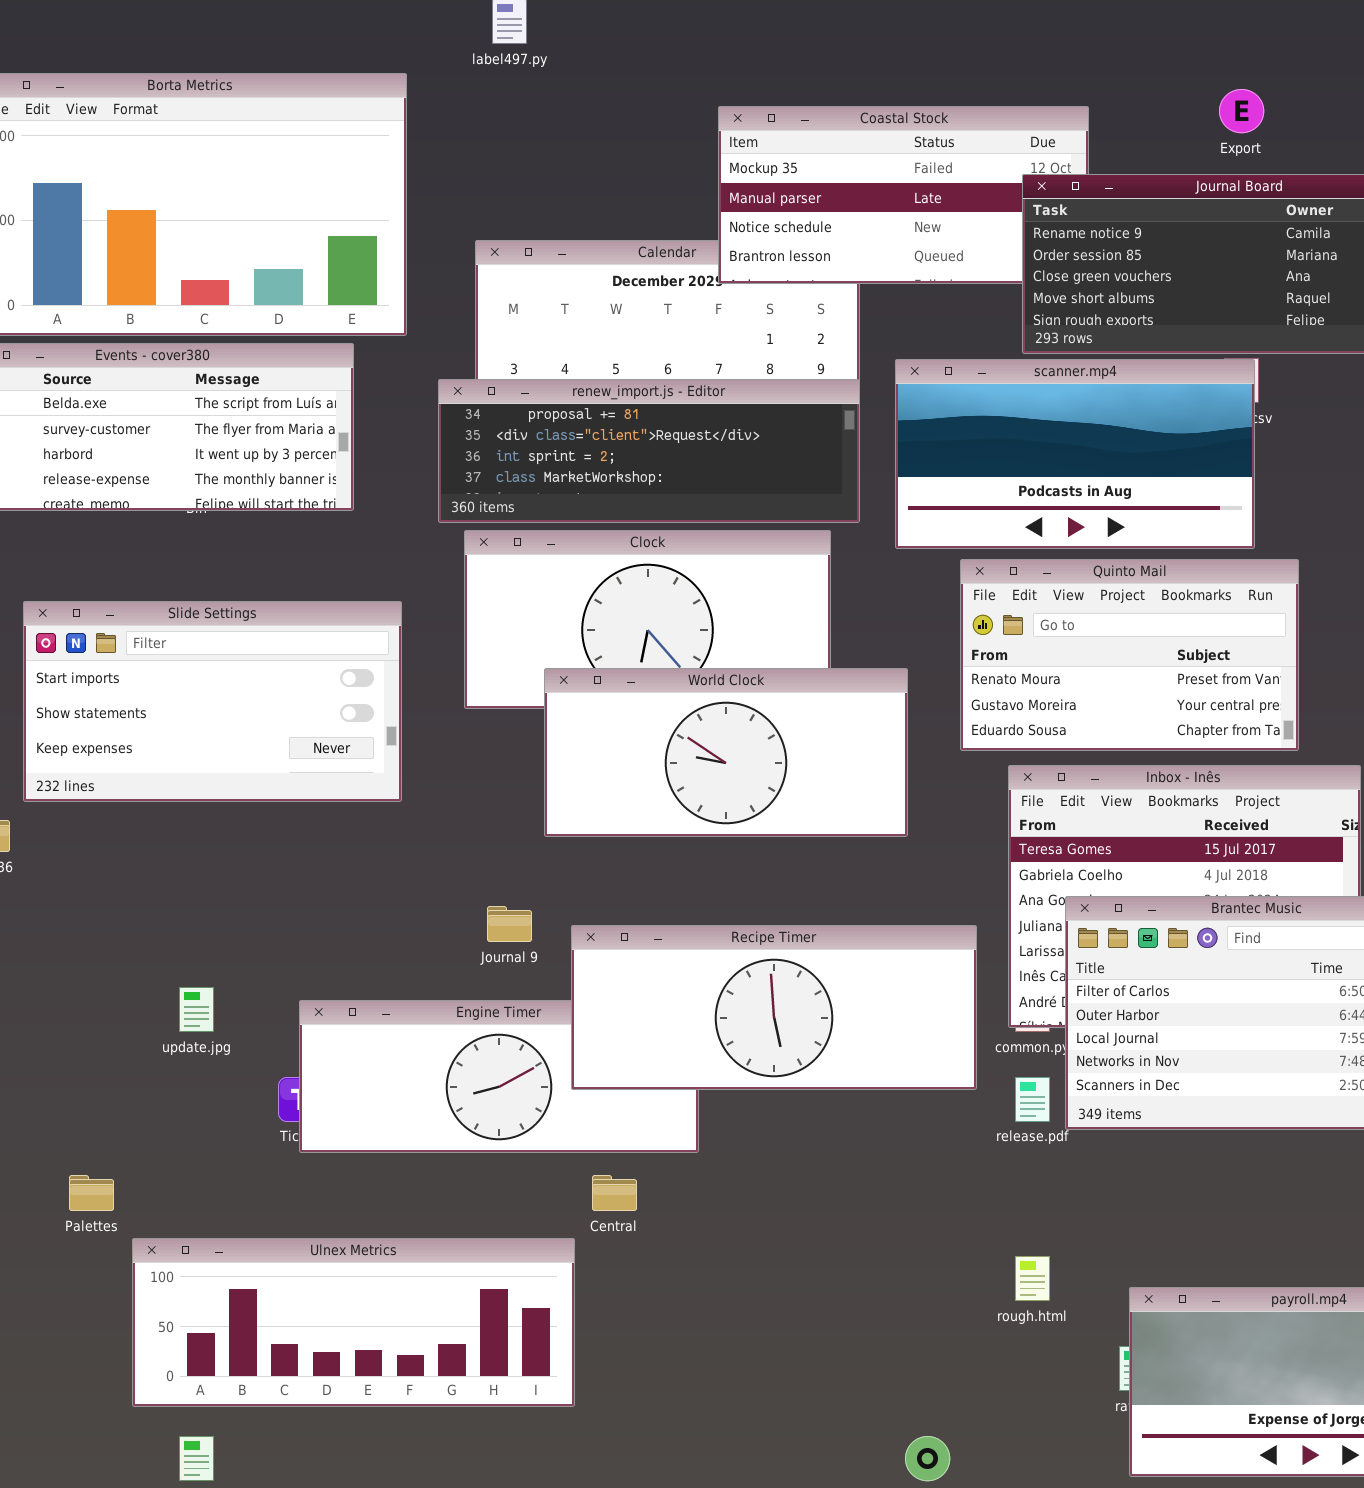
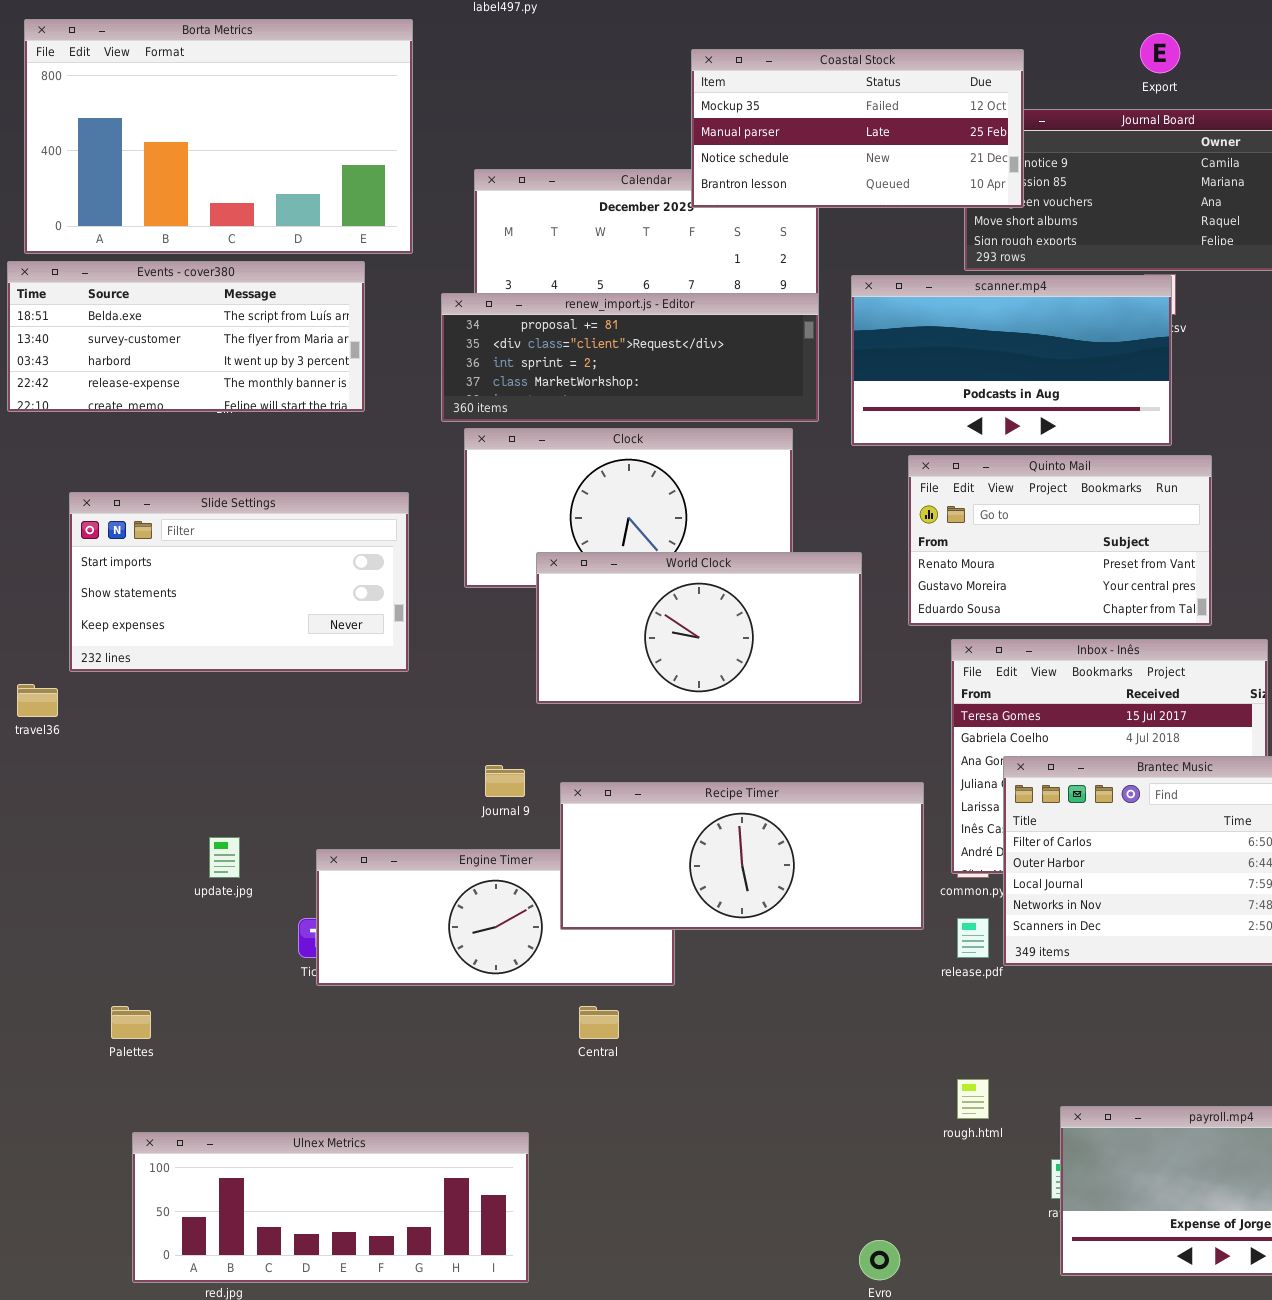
Coastal Stock: [718,106,1089,284] -> [691,49,1024,208], raised
Ulnex Metrics: [132,1238,575,1407] -> [132,1132,529,1283], moved

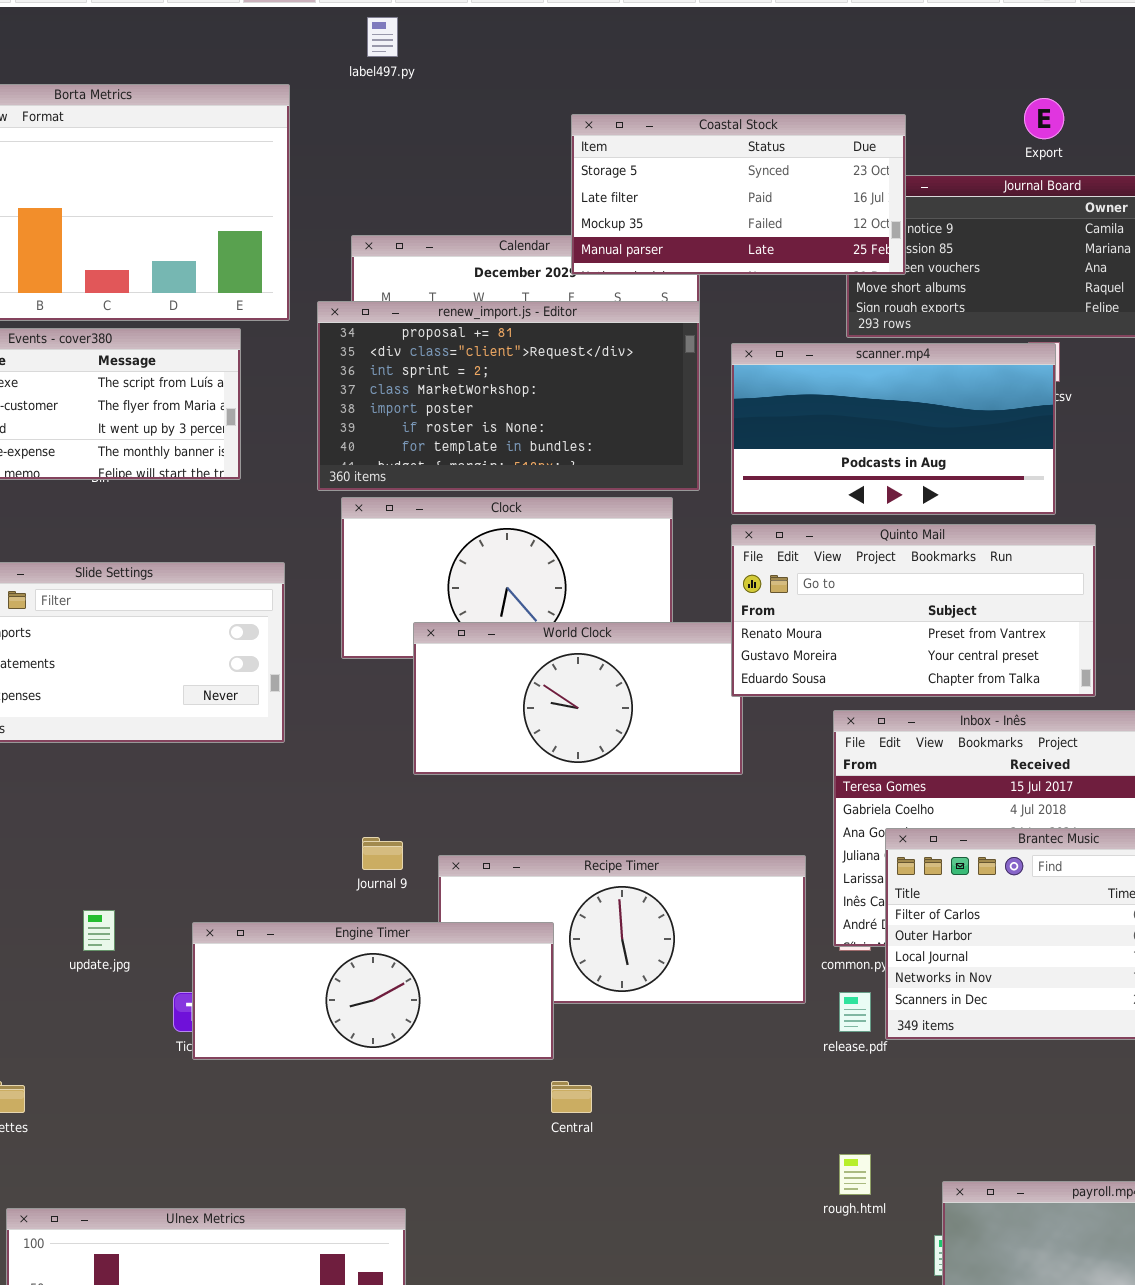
Coastal Stock: [691,49,1024,208] -> [571,114,906,275], scrolled up 2 rows
renew_import.js - Editor: [441,293,819,422] -> [317,301,700,491], resized
Quinto Mail: [908,455,1212,626] -> [731,524,1096,697], resized
Engine Timer: [316,849,675,986] -> [192,922,554,1060], raised
Central: [579,1006,619,1039] -> [551,1081,592,1113], moved

